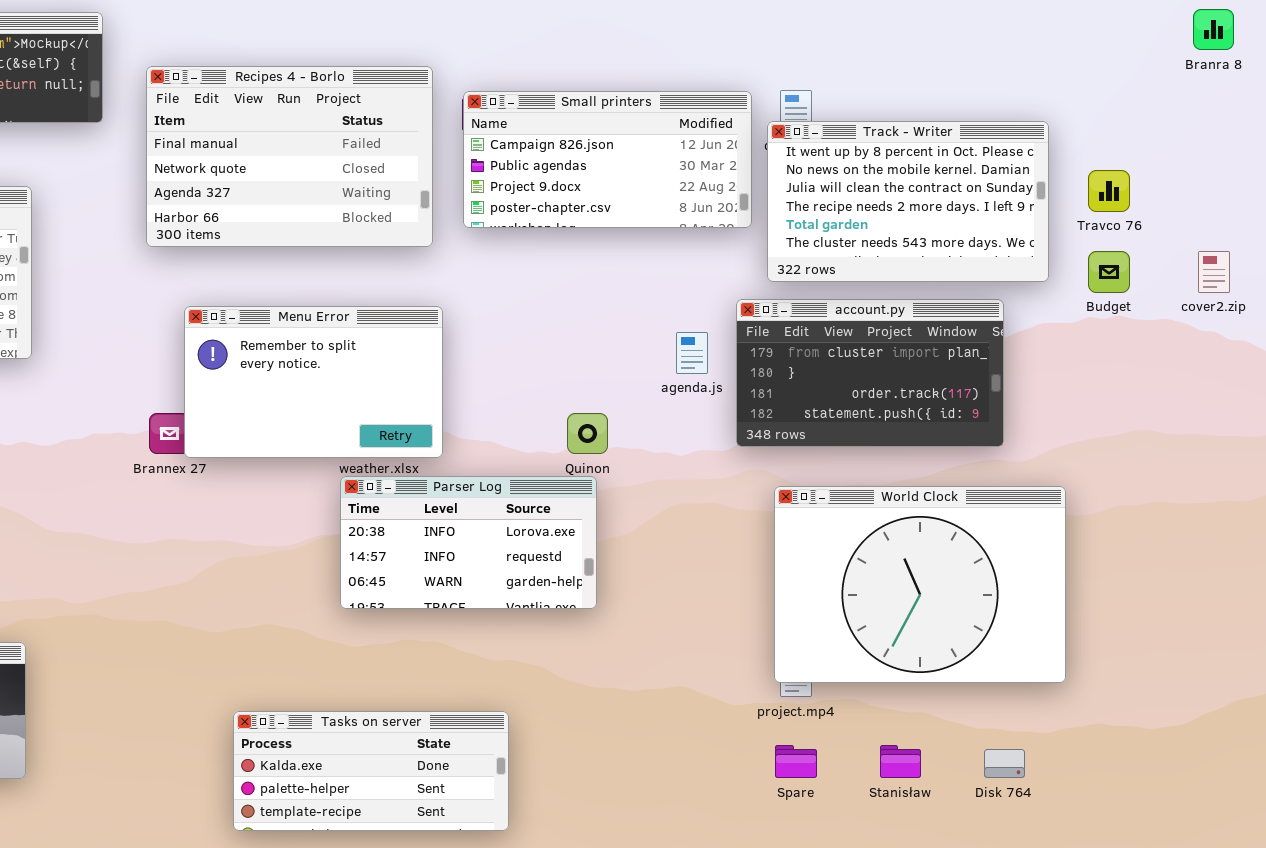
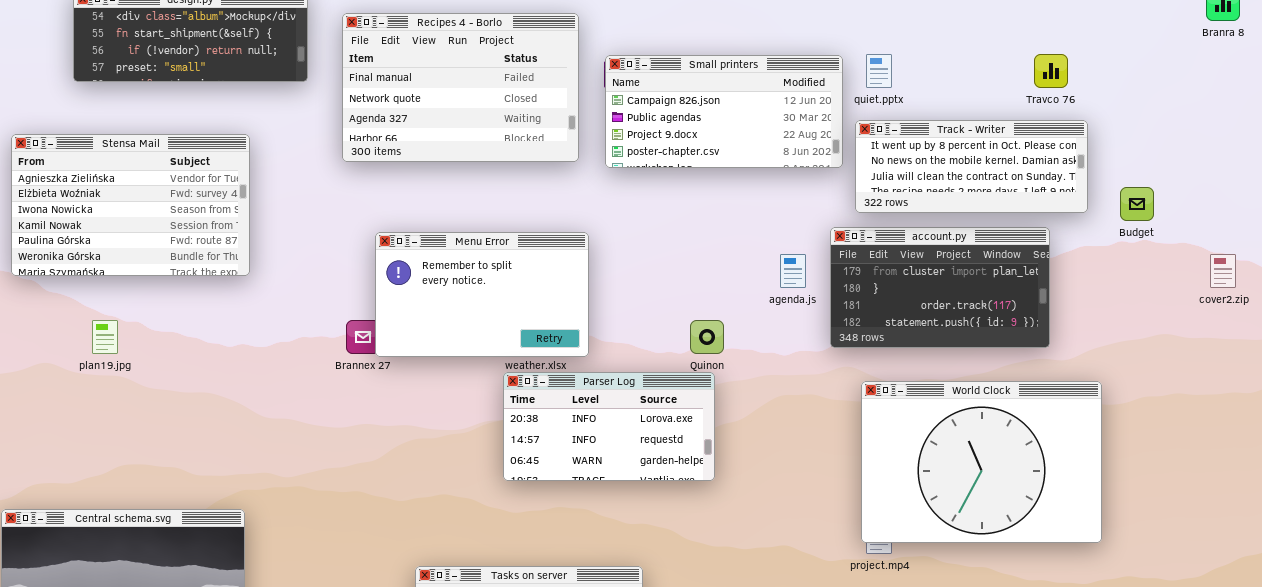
Recipes 4 - Borlo: [146,66,433,247] -> [342,13,579,162], moved
Track - Writer: [767,121,1049,282] -> [855,120,1088,213], resized
Travco 76: [1088,170,1130,212] -> [1034,54,1068,88], moved
cover2.zip: [1198,251,1230,293] -> [1210,254,1236,288], moved

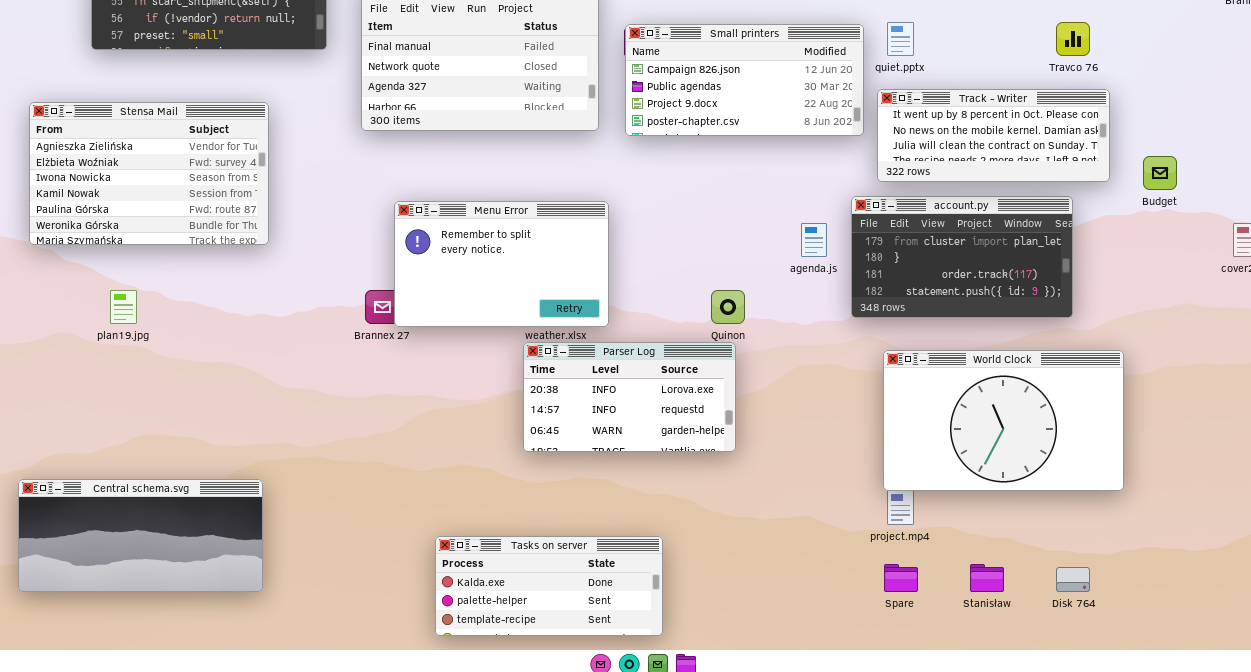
World Clock: [861,381,1102,543] -> [883,350,1124,491], resized

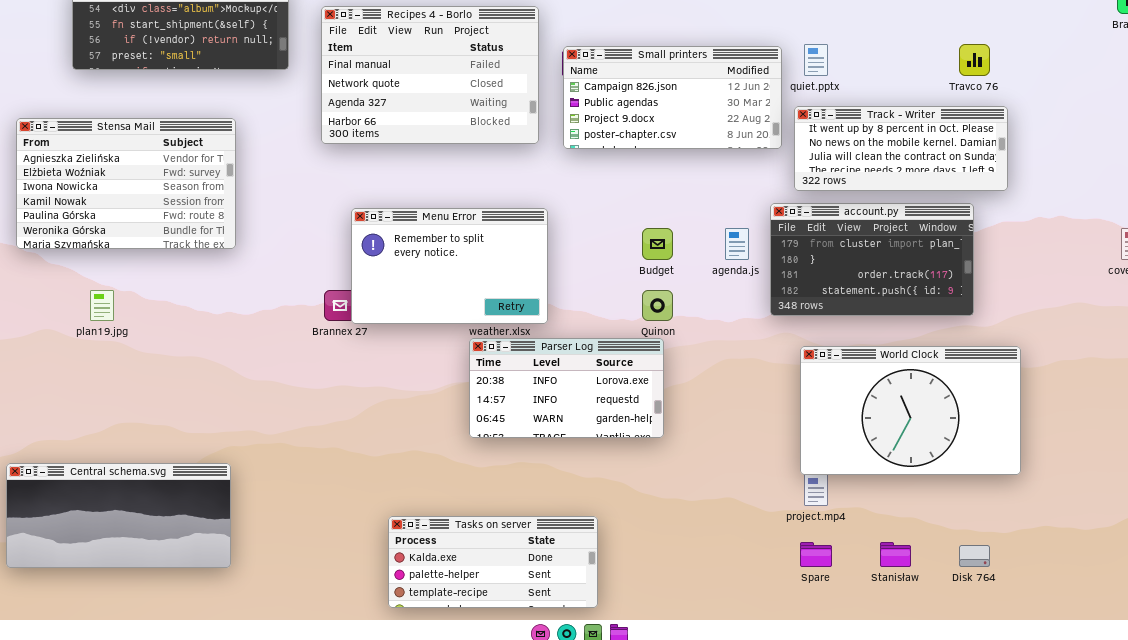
Budget: [1143,156,1177,190] -> [642,228,673,260], moved

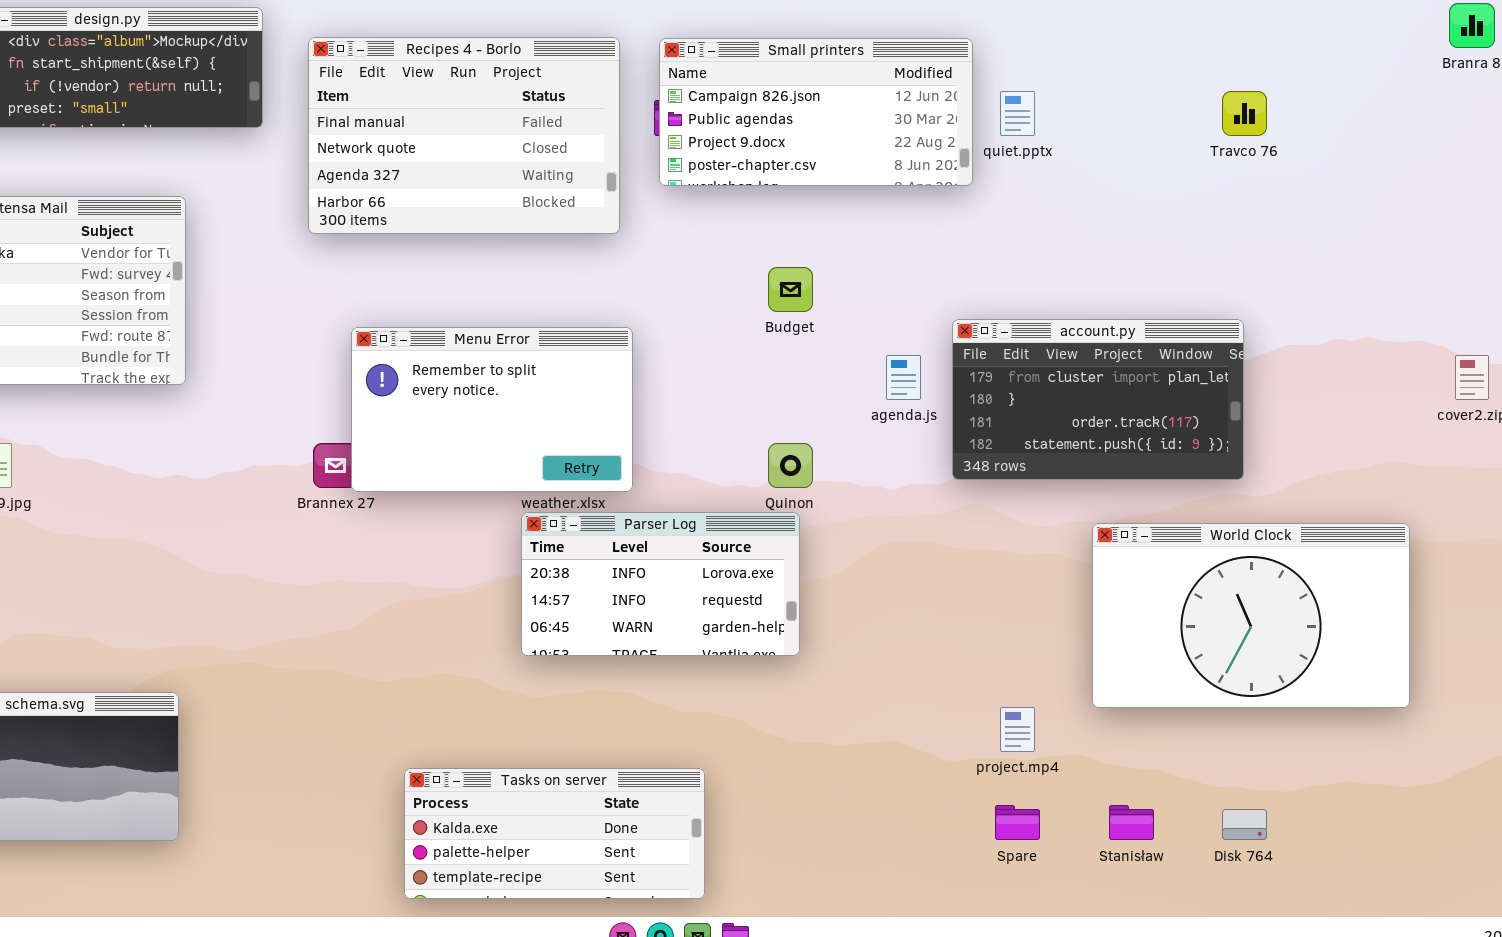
Small printers: [563,46,782,149] -> [659,38,973,186], moved
Track - Writer: [794,106,1008,191] -> none, closed
Budget: [642,228,673,260] -> [768,267,813,312], moved
World Clock: [800,346,1021,475] -> [1092,523,1410,708], moved

